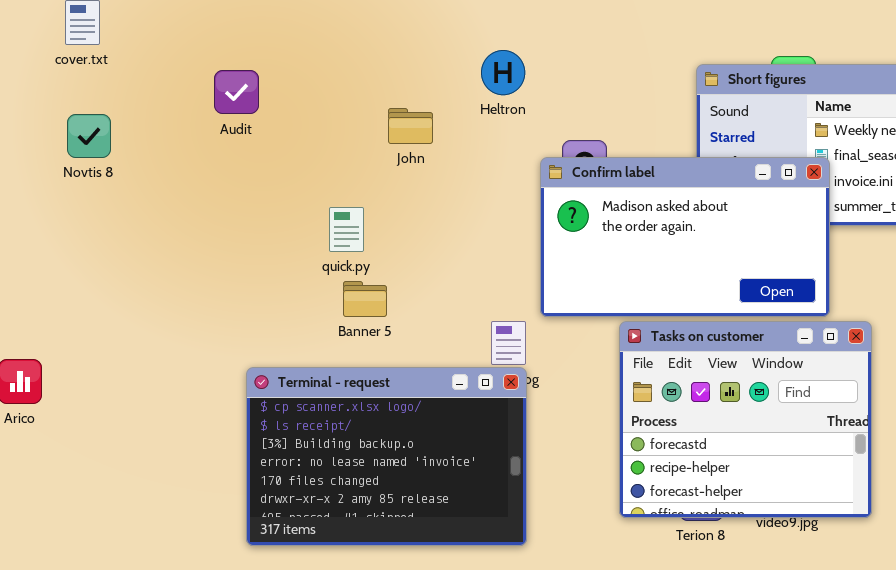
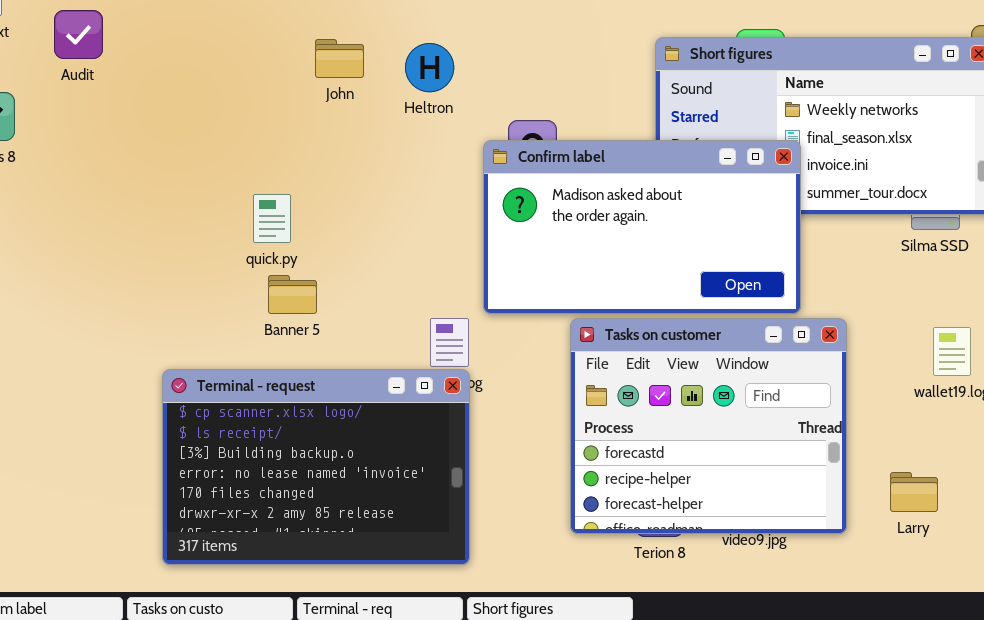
Heltron: [481,50,525,95] -> [405,43,454,92], moved
Audit: [214,70,259,114] -> [54,10,103,59], moved
John: [388,108,433,144] -> [315,39,364,78], moved

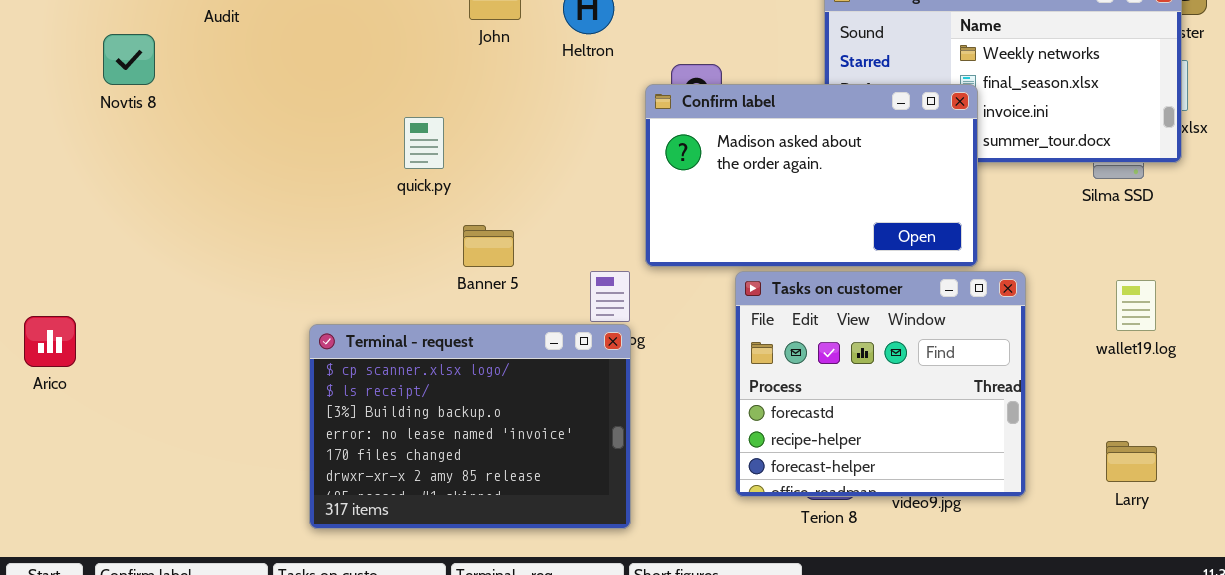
quick.py: [253,194,291,243] -> [404,117,444,169], moved
Banner 5: [268,275,317,314] -> [463,225,514,267], moved
Larry: [890,472,938,512] -> [1106,441,1157,482], moved

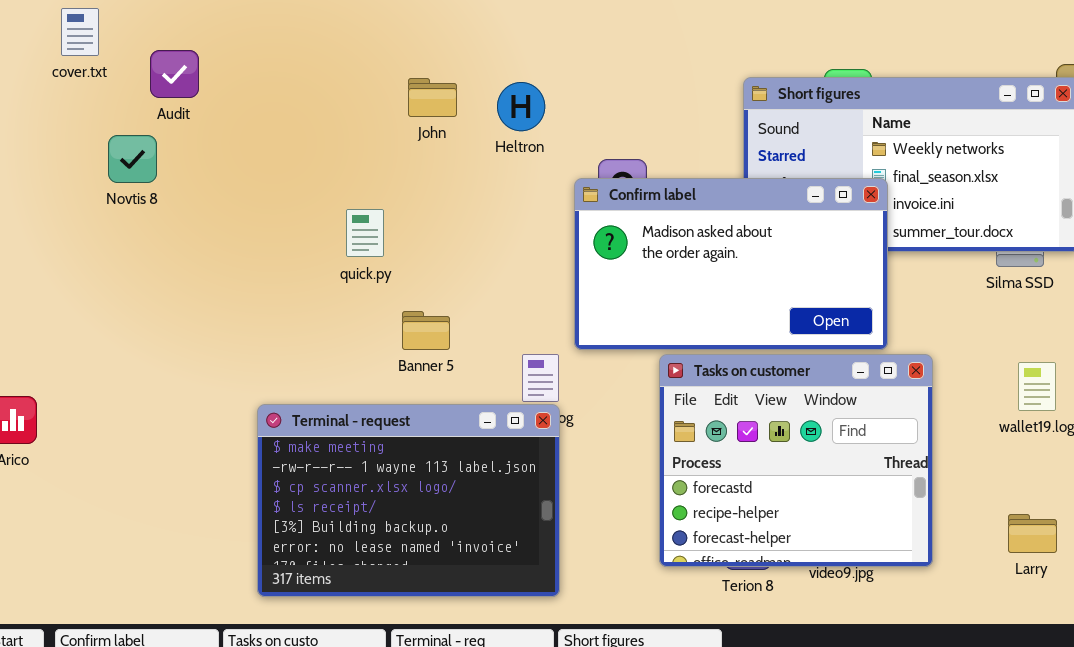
Novtis 8: [103,34,155,85] -> [108,135,157,183], moved
Terminal - request: [309,324,631,529] -> [257,404,560,597], scrolled up 2 rows

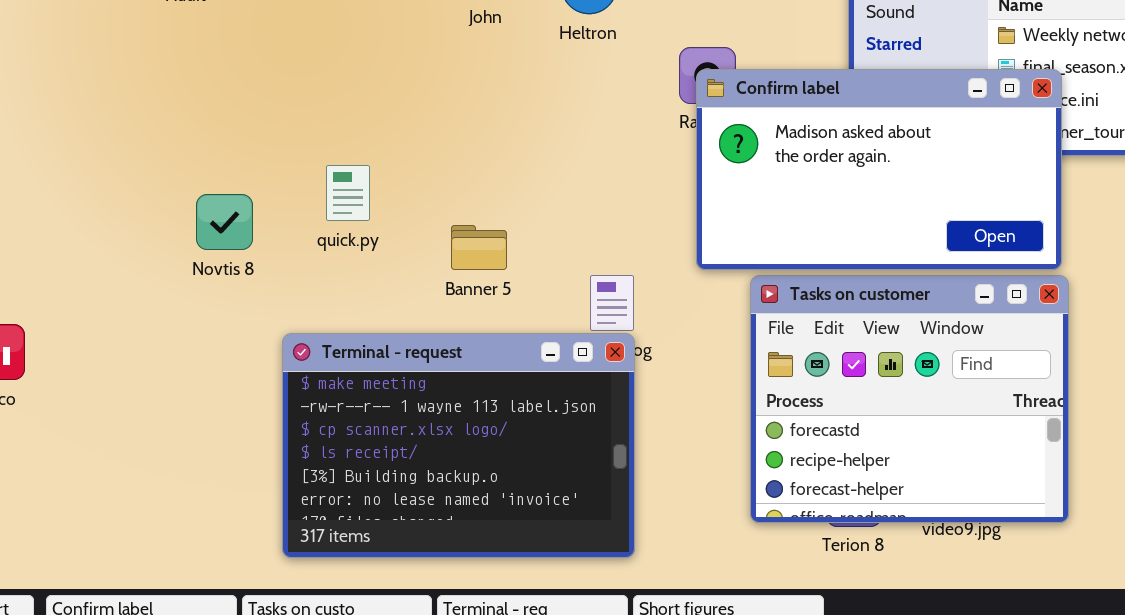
Novtis 8: [108,135,157,183] -> [196,194,253,250], moved
Confirm label: [574,178,888,350] -> [696,69,1062,270], moved
quick.py: [346,209,384,257] -> [326,165,370,221], moved

